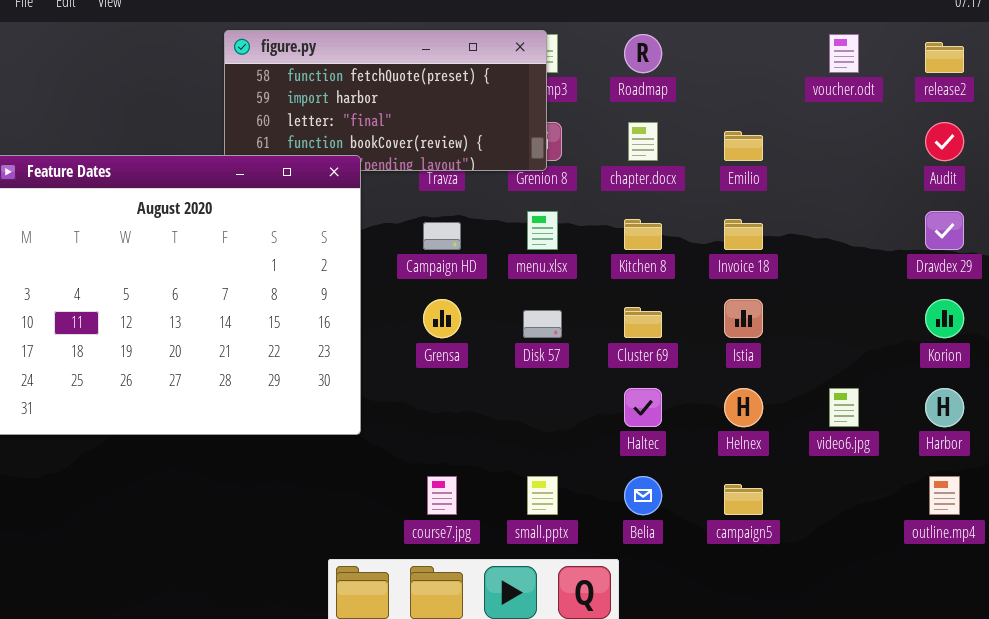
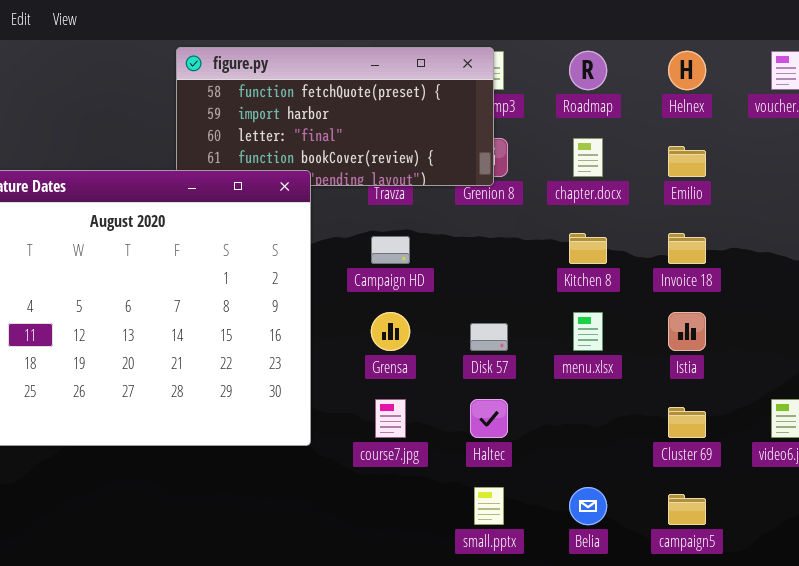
menu.xlsx: [527,211,558,250] -> [573,312,603,351], moved
Cluster 69: [624,307,662,338] -> [668,407,706,438], moved
Haltec: [624,388,662,427] -> [470,399,508,438], moved
Helnex: [724,388,763,427] -> [668,51,706,90], moved
course7.jpg: [427,476,457,515] -> [375,399,406,438], moved

